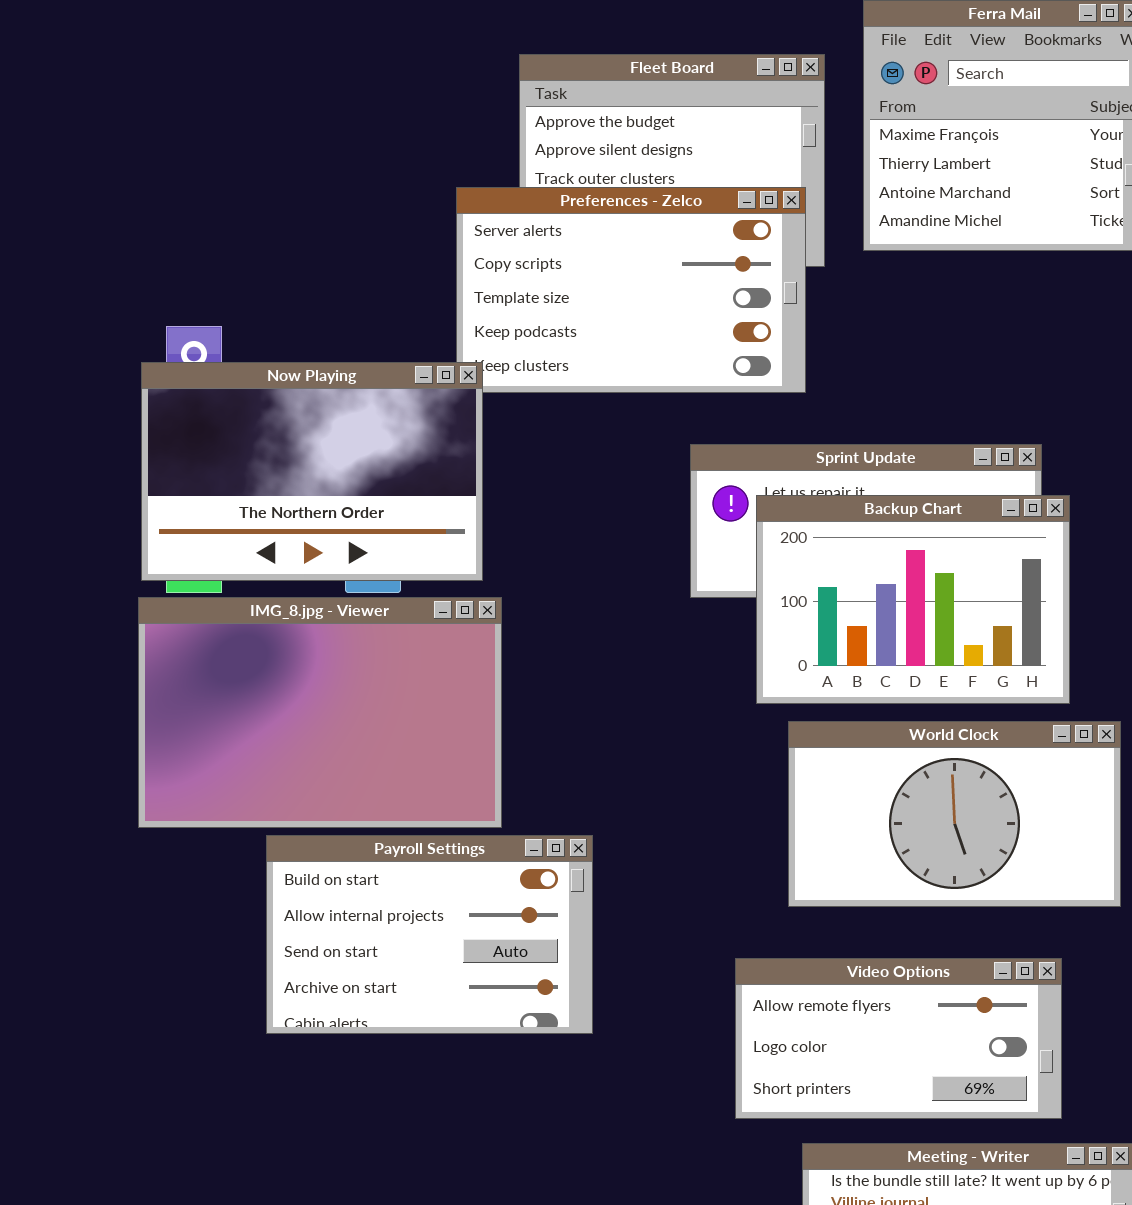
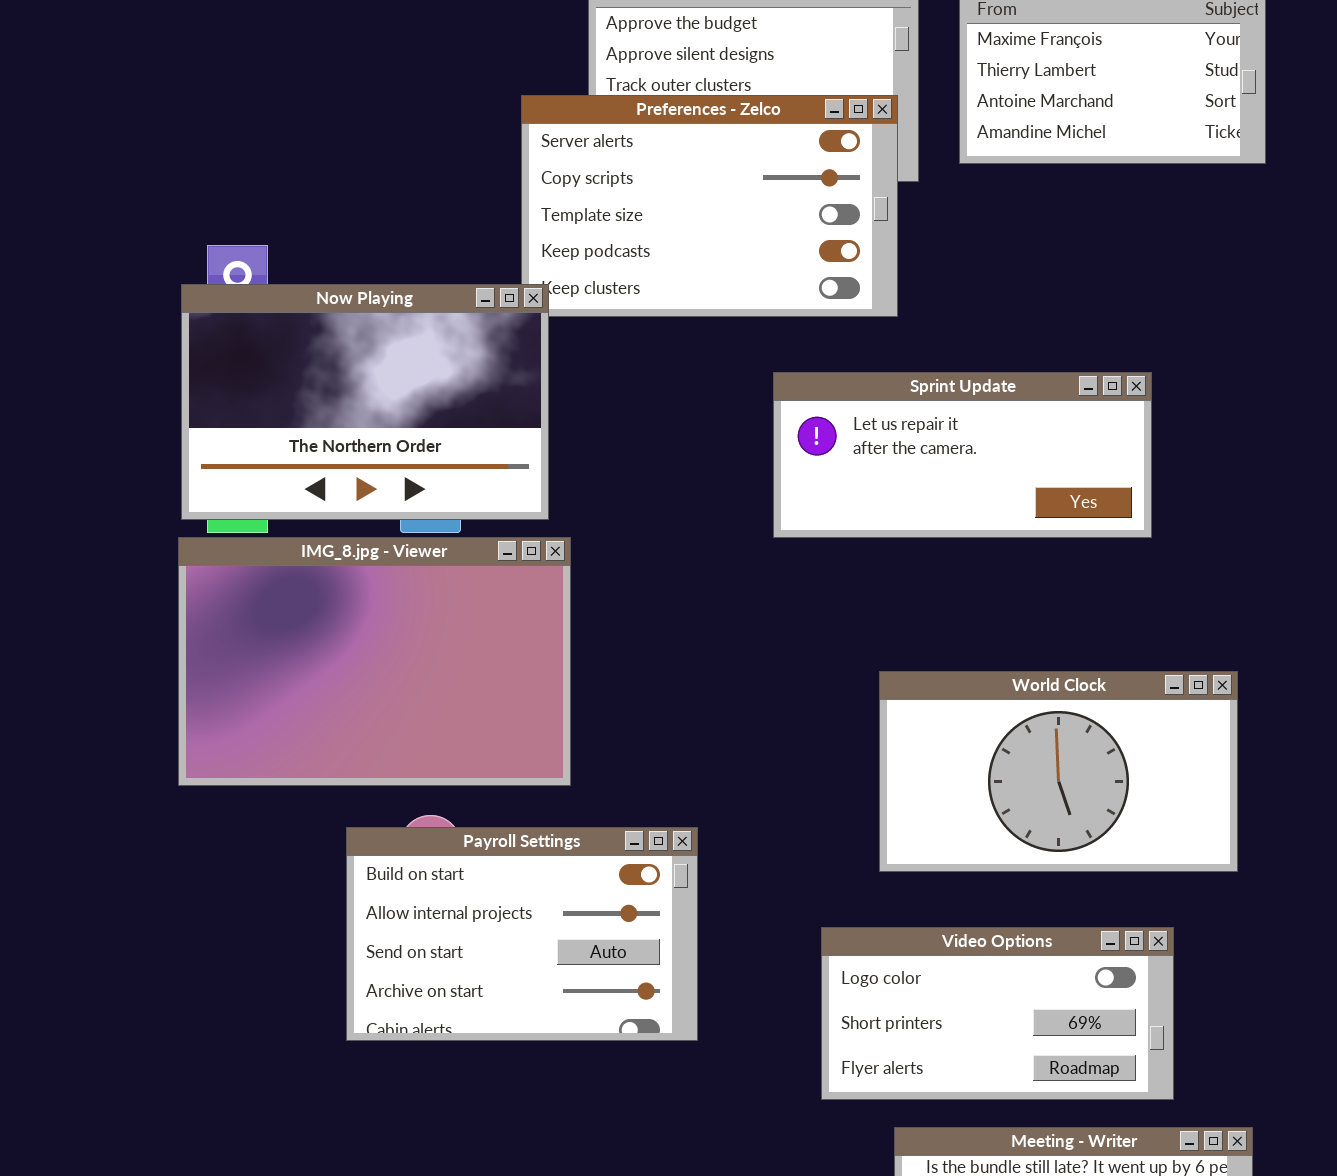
Backup Chart: [756,495,1070,704] -> none, closed
Payroll Settings: [266,835,593,1034] -> [346,827,698,1041], moved
Video Options: [735,958,1062,1119] -> [821,927,1174,1100], scrolled down 1 row

